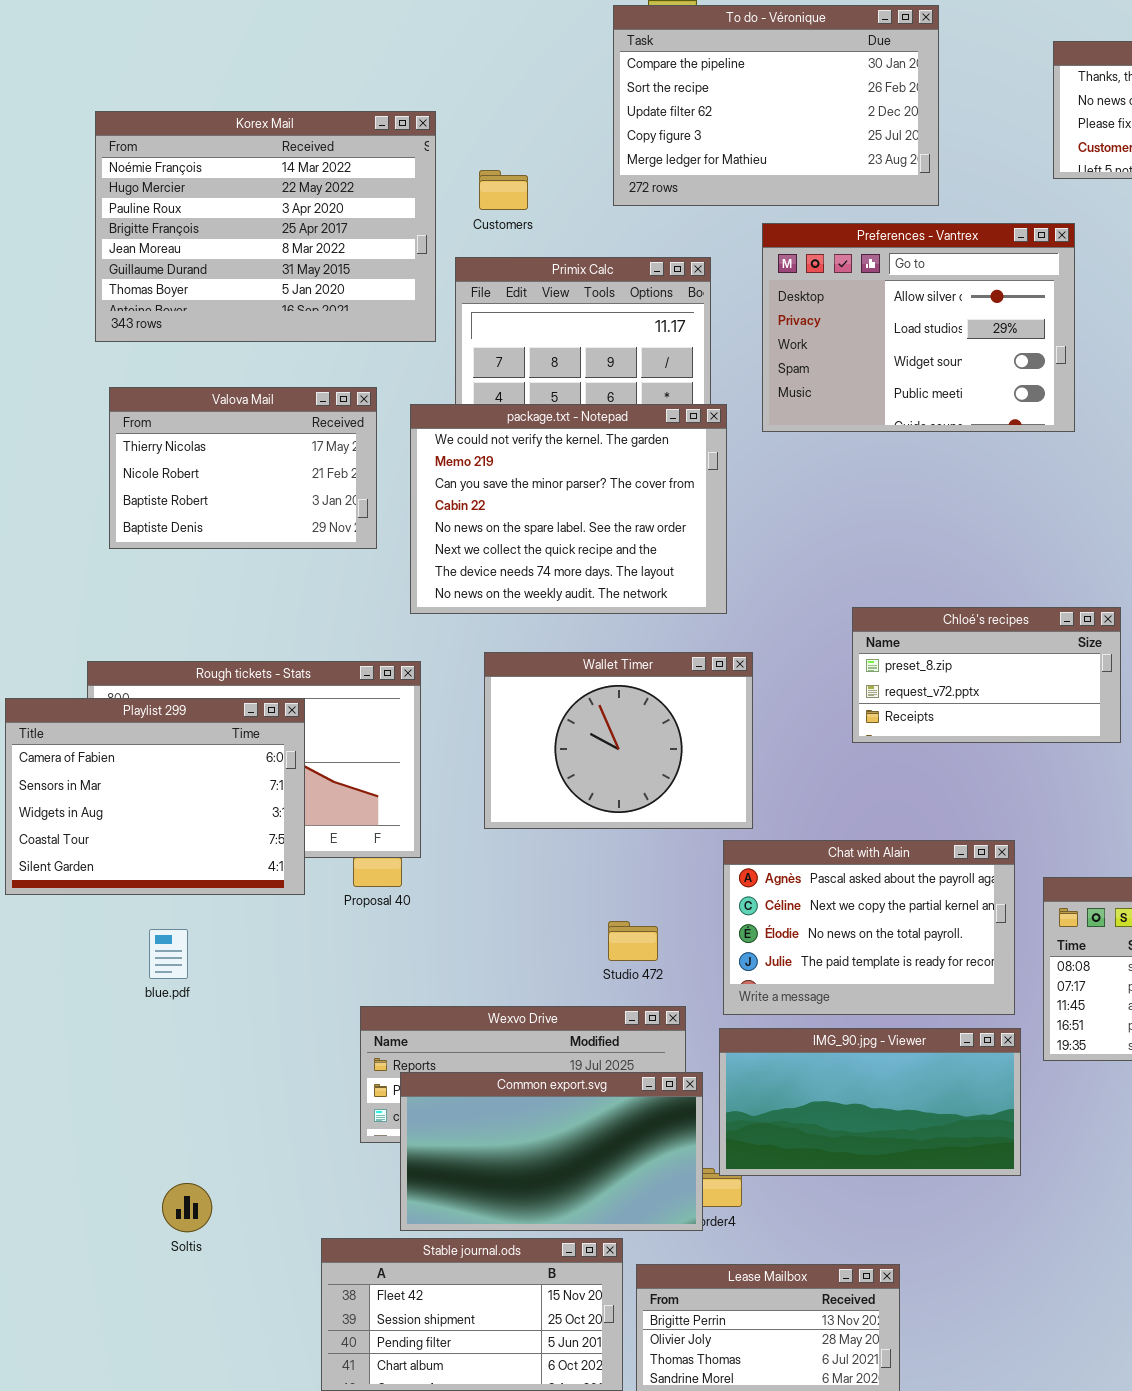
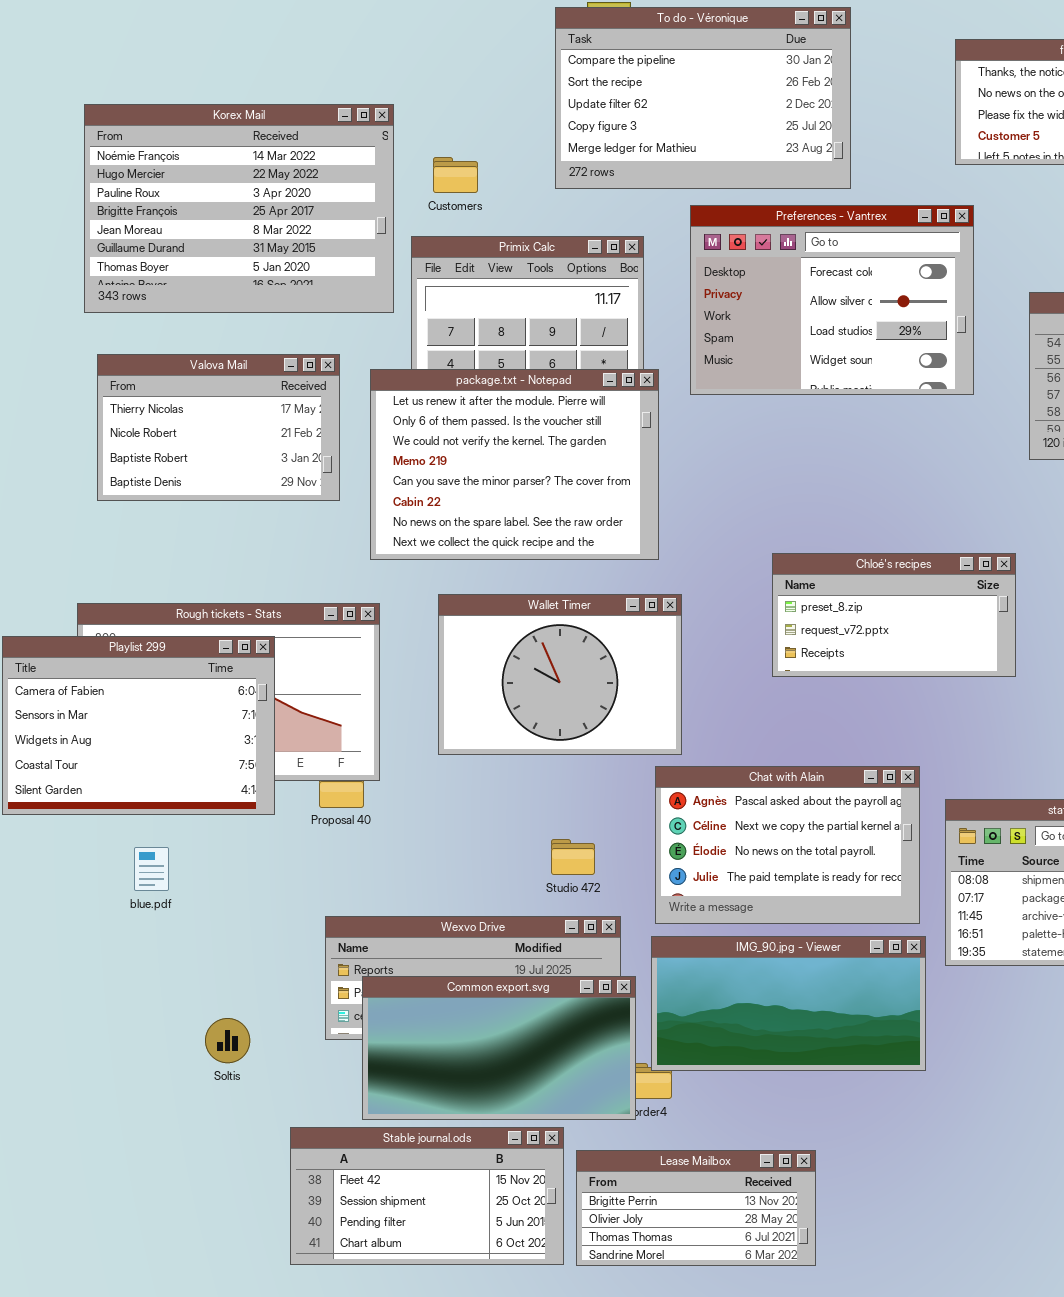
Preferences - Vantrex: [762,223,1075,432] -> [690,205,974,395], scrolled up 1 row
package.txt - Notepad: [410,404,727,614] -> [370,369,659,560], scrolled up 2 rows
Soltis: [162,1183,212,1232] -> [205,1018,250,1063], moved

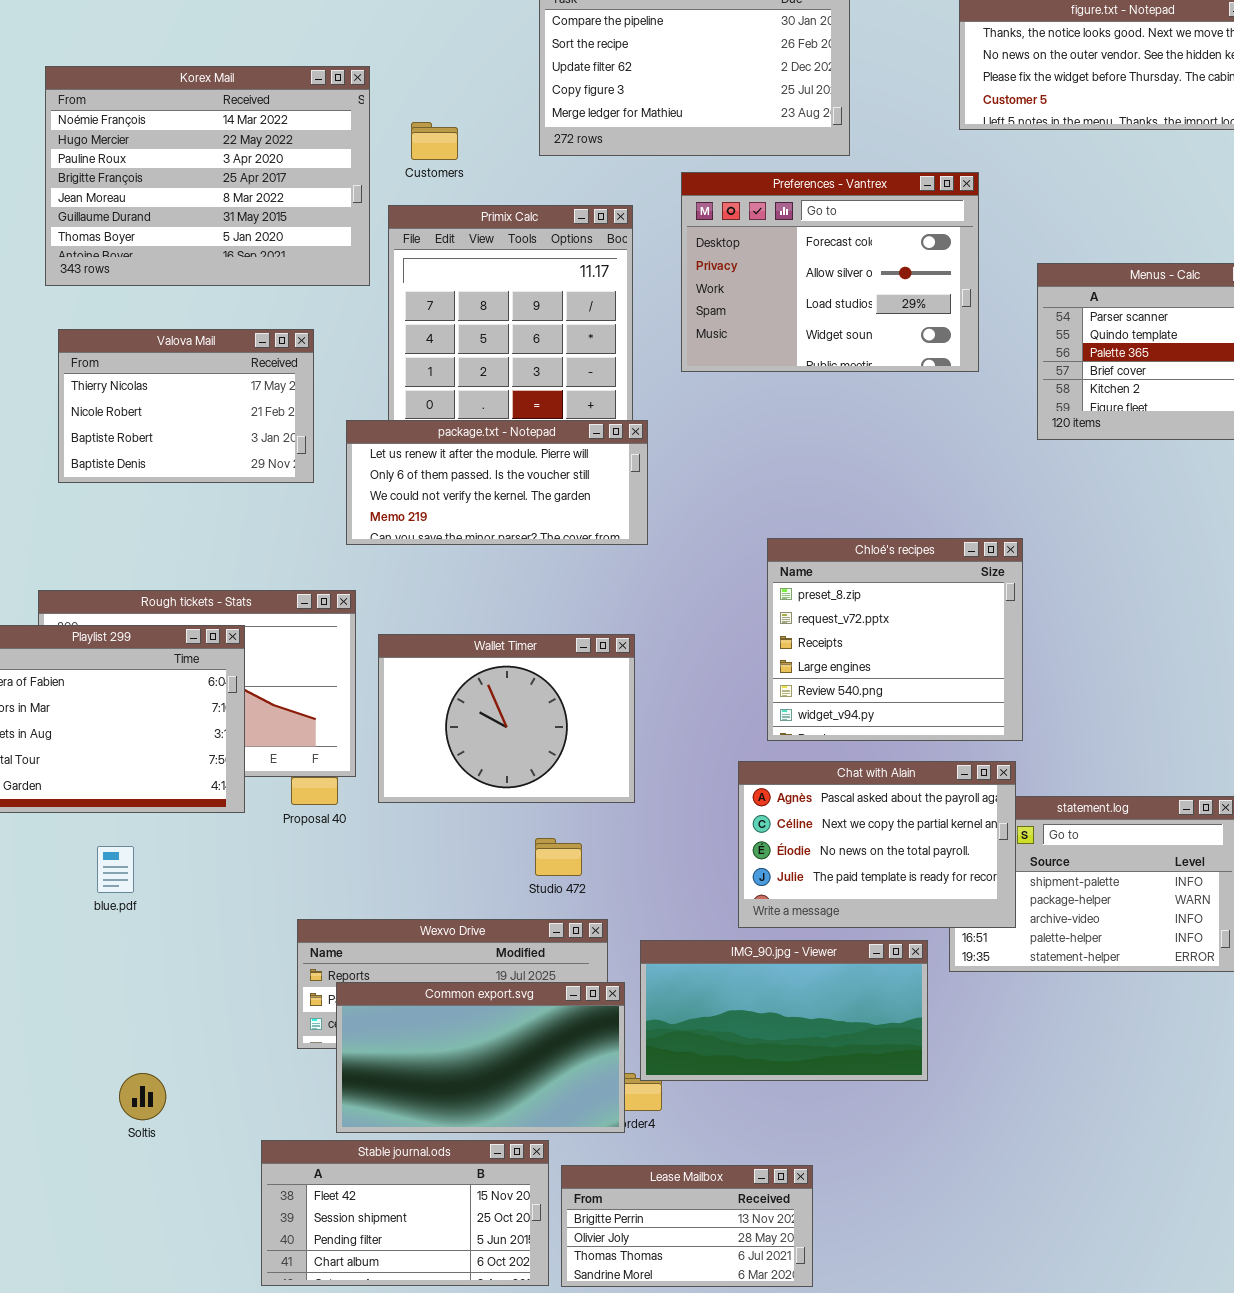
package.txt - Notepad: [370,369,659,560] -> [346,420,648,545], resized
Chloé's recipes: [772,553,1016,677] -> [767,538,1023,741], resized
Wallet Timer: [438,594,682,755] -> [378,634,635,803], moved
Chat with Alain: [655,766,920,924] -> [738,761,1016,928], moved
Soltis: [205,1018,250,1063] -> [119,1073,166,1120], moved

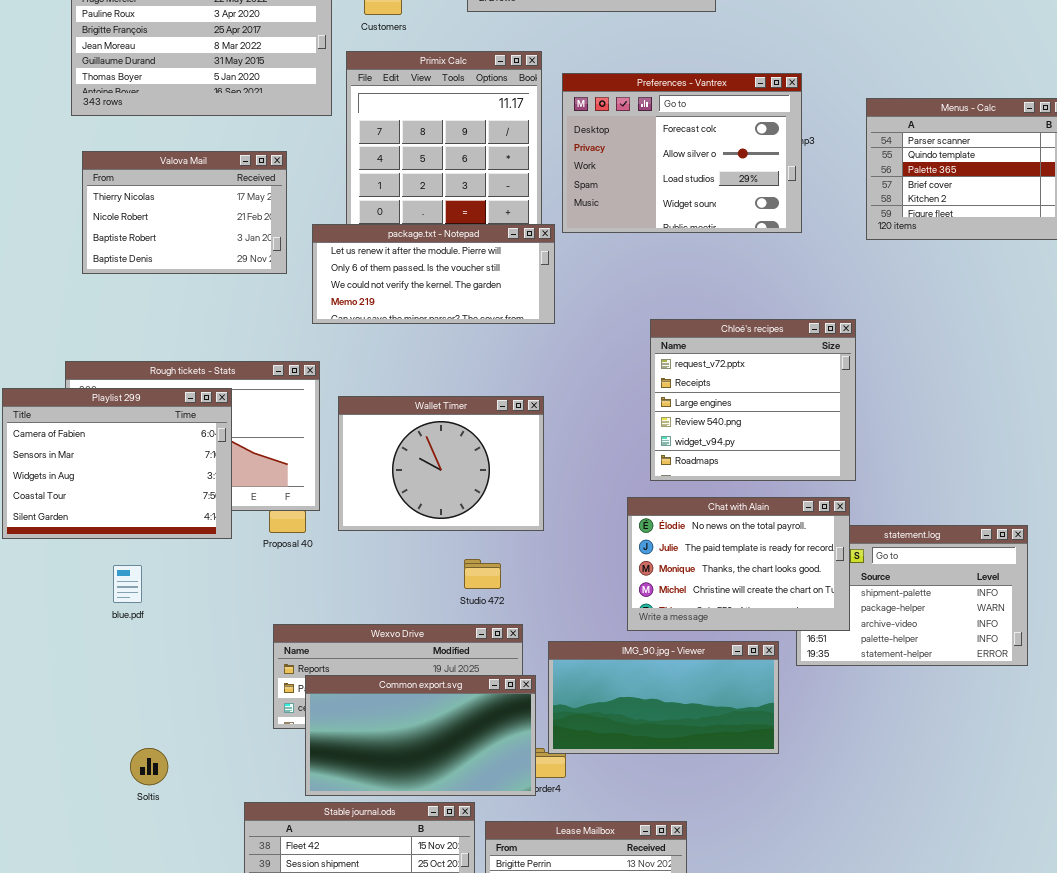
Preferences - Vantrex: [681,172,979,372] -> [562,73,802,233], moved
Chloé's recipes: [767,538,1023,741] -> [650,319,856,481], scrolled down 1 row
Chat with Alain: [738,761,1016,928] -> [627,497,850,631], scrolled down 2 rows

